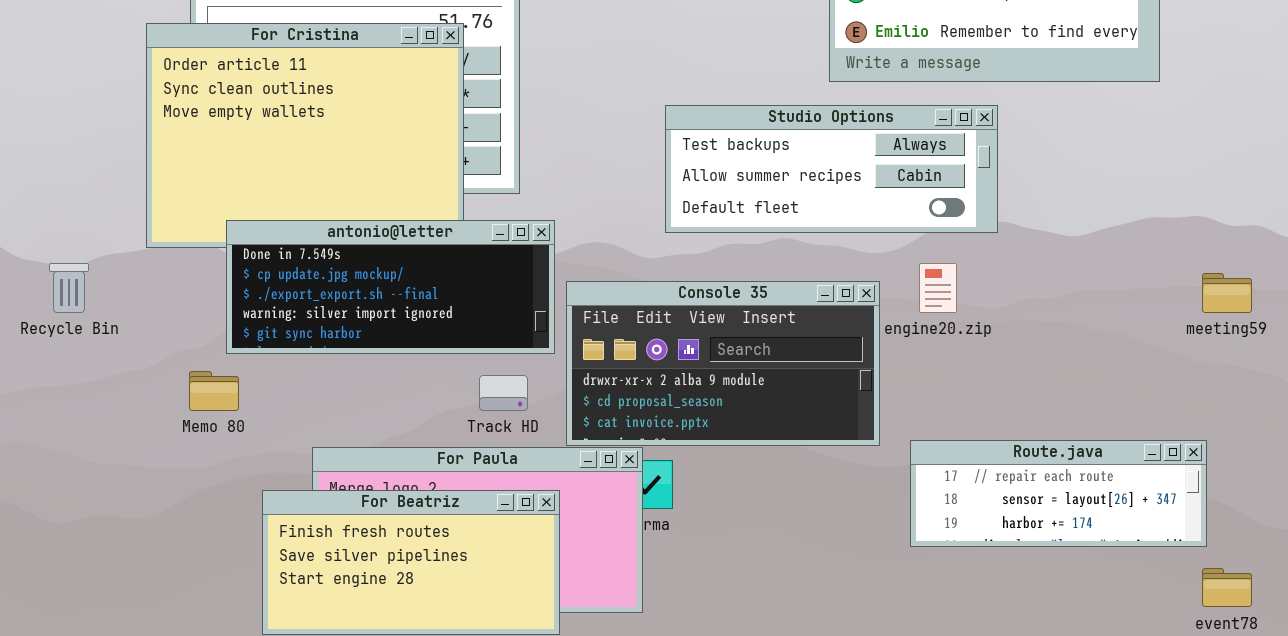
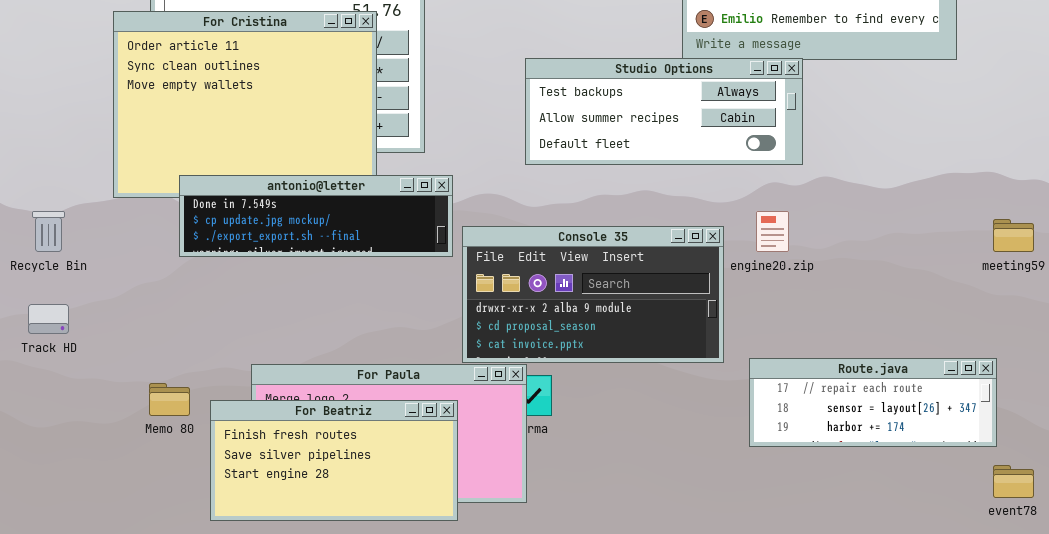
Studio Options: [665,105,998,233] -> [525,58,803,165], moved
antonio@letter: [226,220,555,354] -> [179,175,453,257], resized
Memo 80: [189,371,239,411] -> [149,383,190,416], moved
Track HD: [479,375,528,411] -> [28,304,69,334], moved

